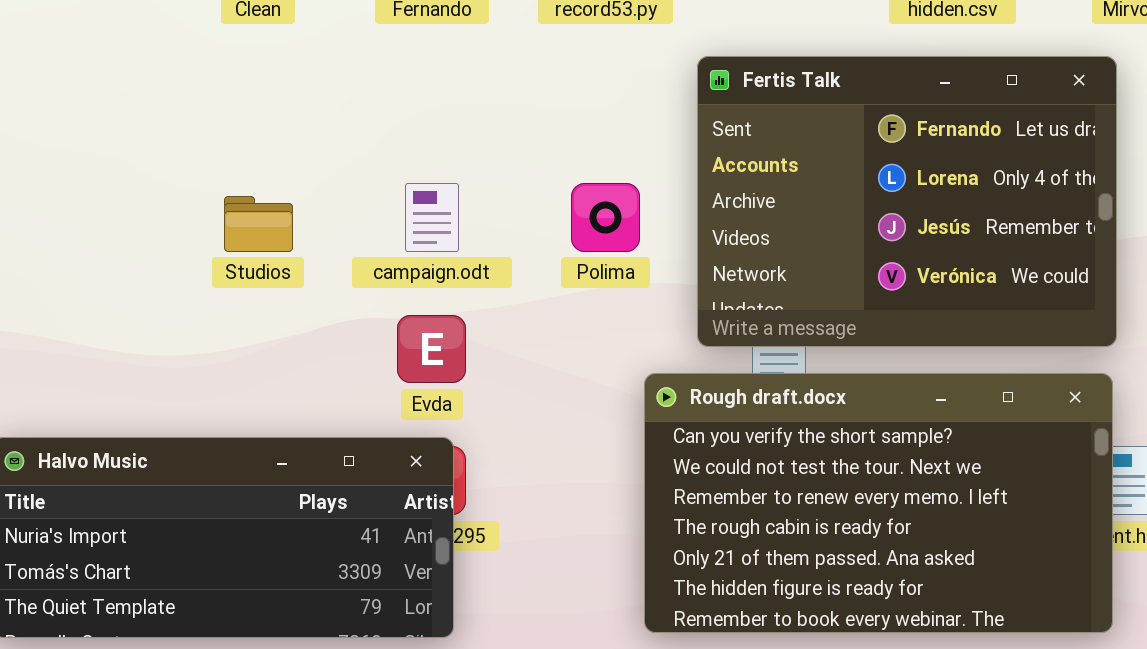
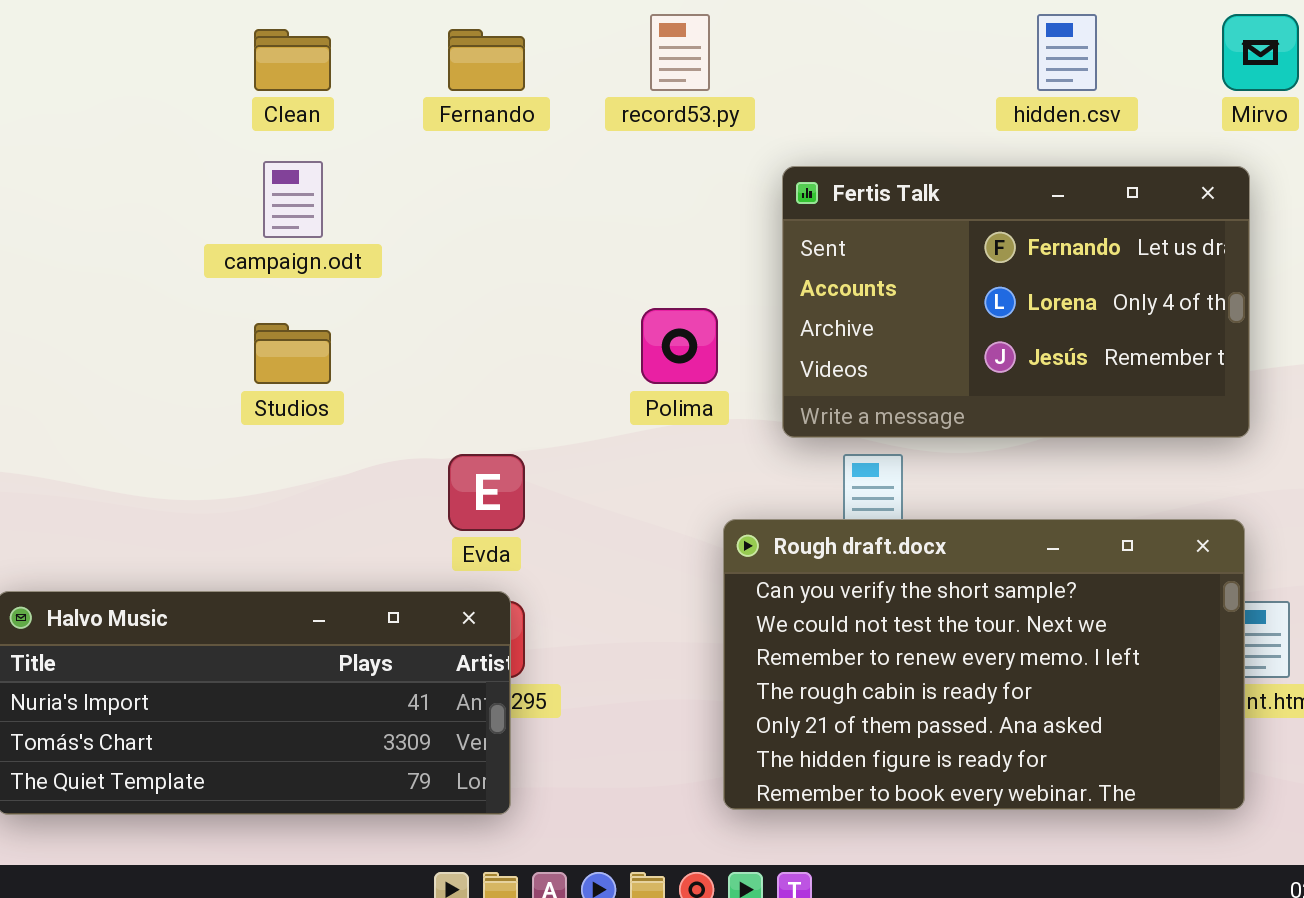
Fertis Talk: [697,56,1117,347] -> [782,166,1250,438], resized
campaign.odt: [405,183,459,252] -> [263,161,323,238], moved

